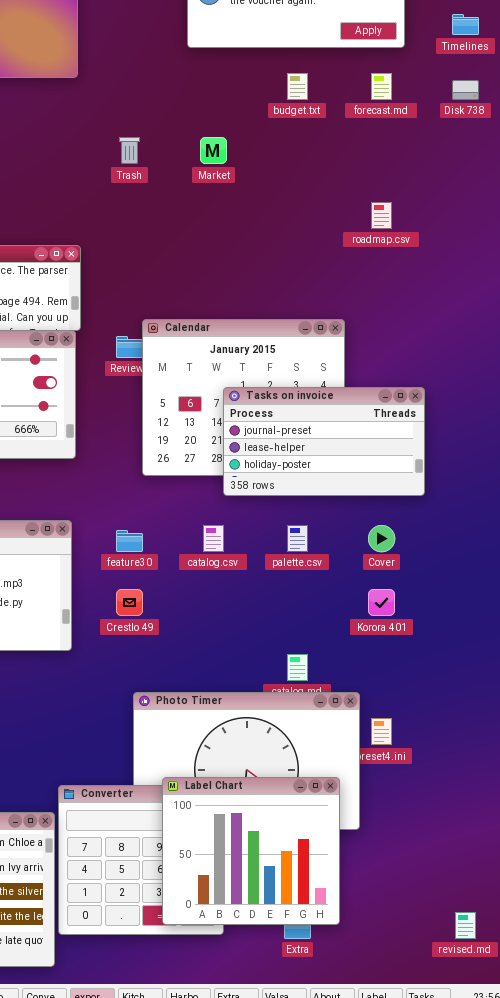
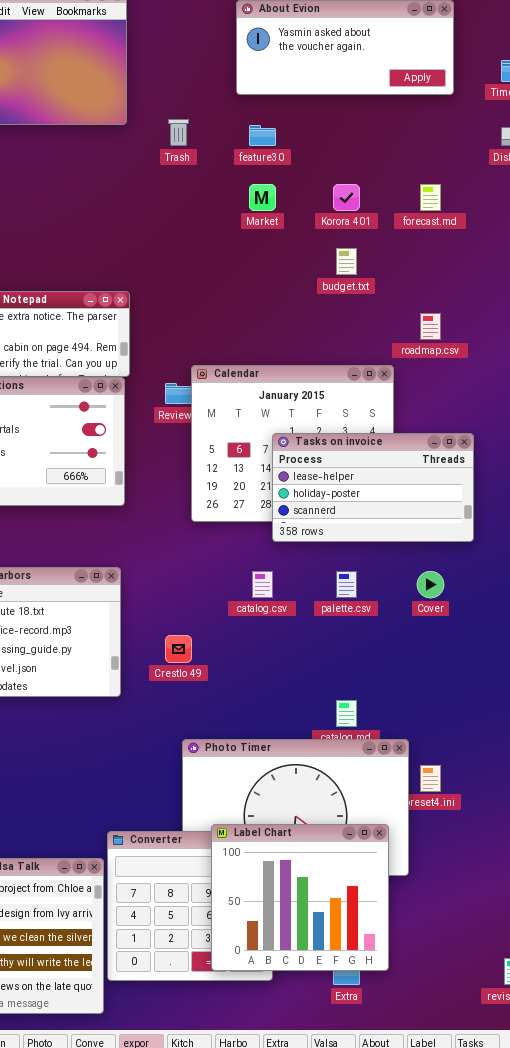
budget.txt: [287,73,308,100] -> [336,248,357,275], moved
forecast.md: [371,73,392,100] -> [420,184,441,211], moved
Trash: [119,137,140,164] -> [168,119,189,146], moved
roadmap.csv: [371,202,392,229] -> [420,313,441,340], moved
Tasks on invoice: [223,387,425,496] -> [272,433,474,542], scrolled down 1 row
feature30: [116,530,143,552] -> [249,125,276,146], moved
Korora 401: [368,589,395,616] -> [333,184,360,211], moved

